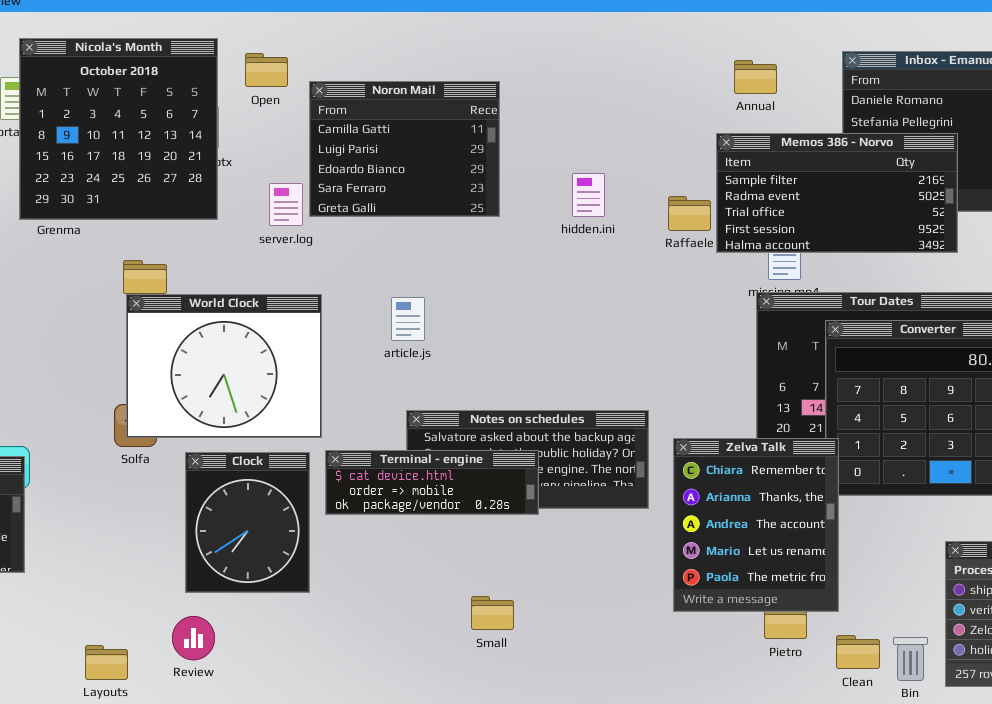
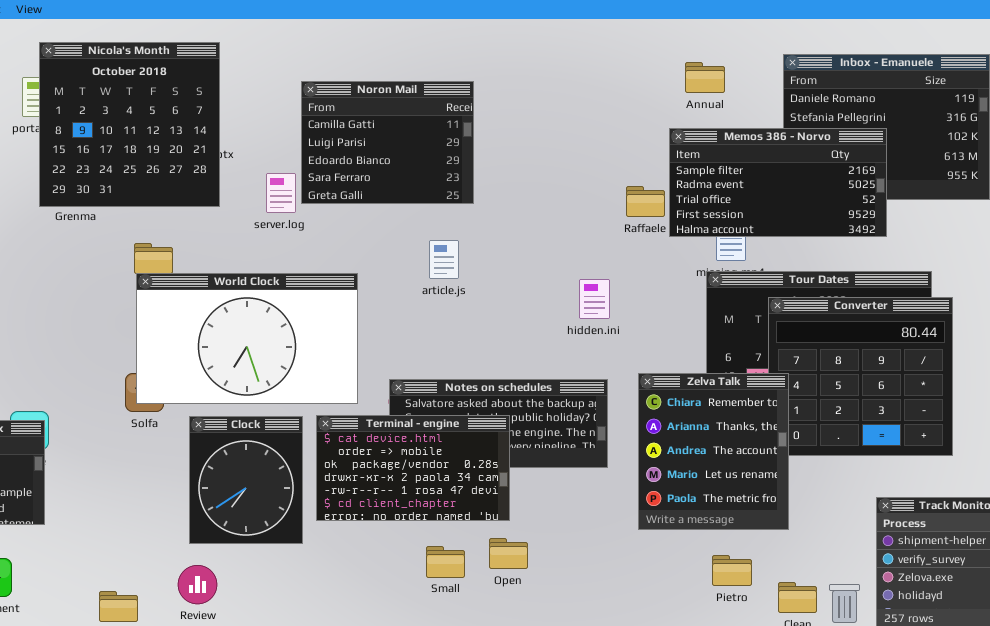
Open: [245,53,288,87] -> [489,538,528,569], moved
hidden.ini: [572,173,605,217] -> [579,279,610,319], moved
World Clock: [126,294,322,438] -> [136,273,358,404], resized
article.js: [391,297,425,341] -> [429,240,459,279], moved
Zelva Talk: [673,438,839,612] -> [638,373,789,530], moved
Terminal - engine: [325,450,539,515] -> [316,415,510,521], resized
Small: [471,596,514,630] -> [426,546,465,578], moved

